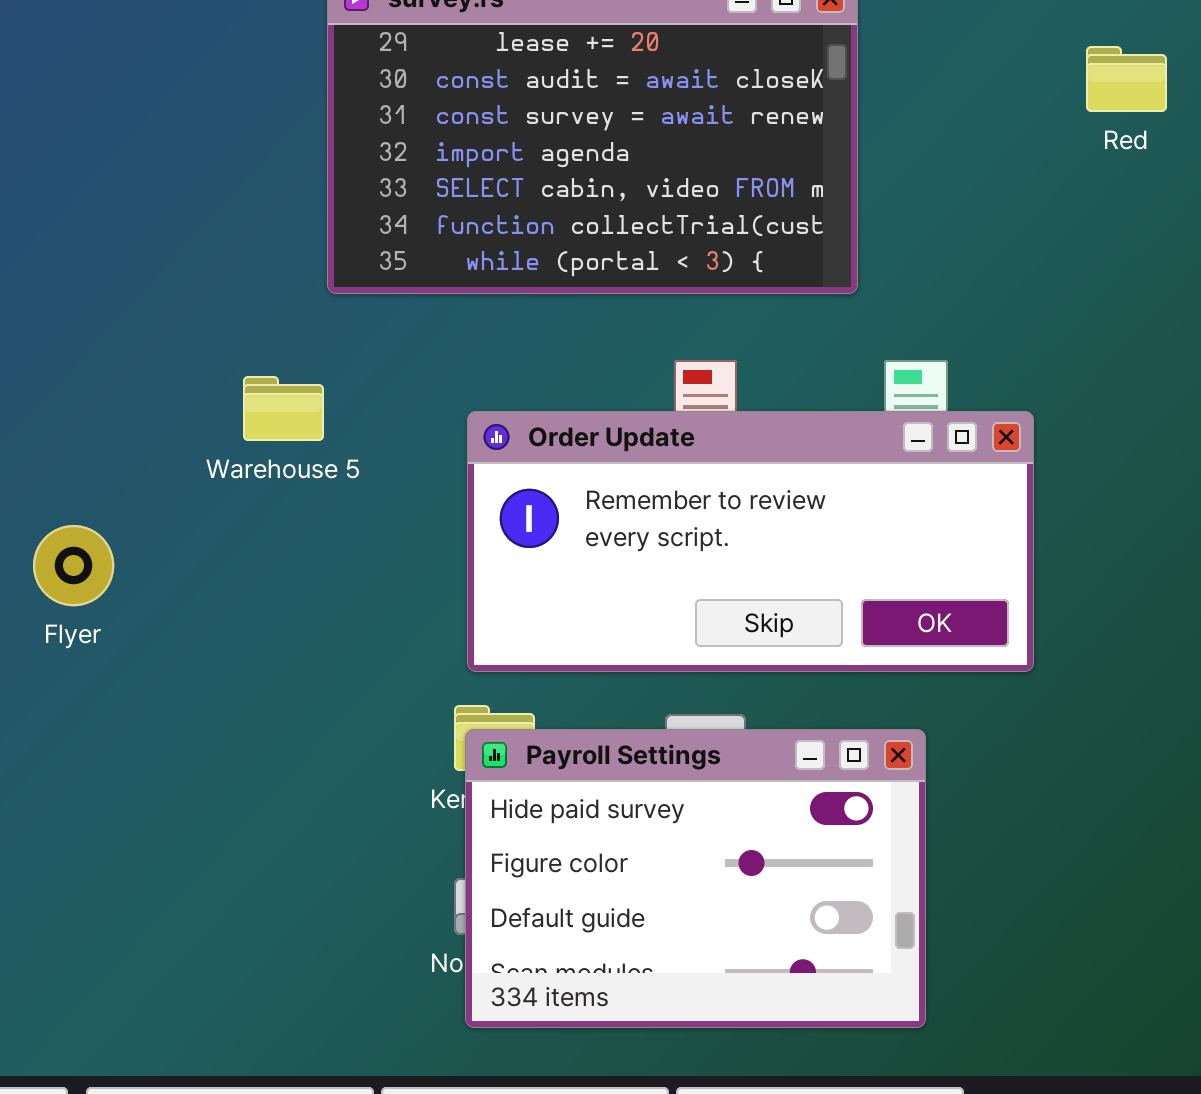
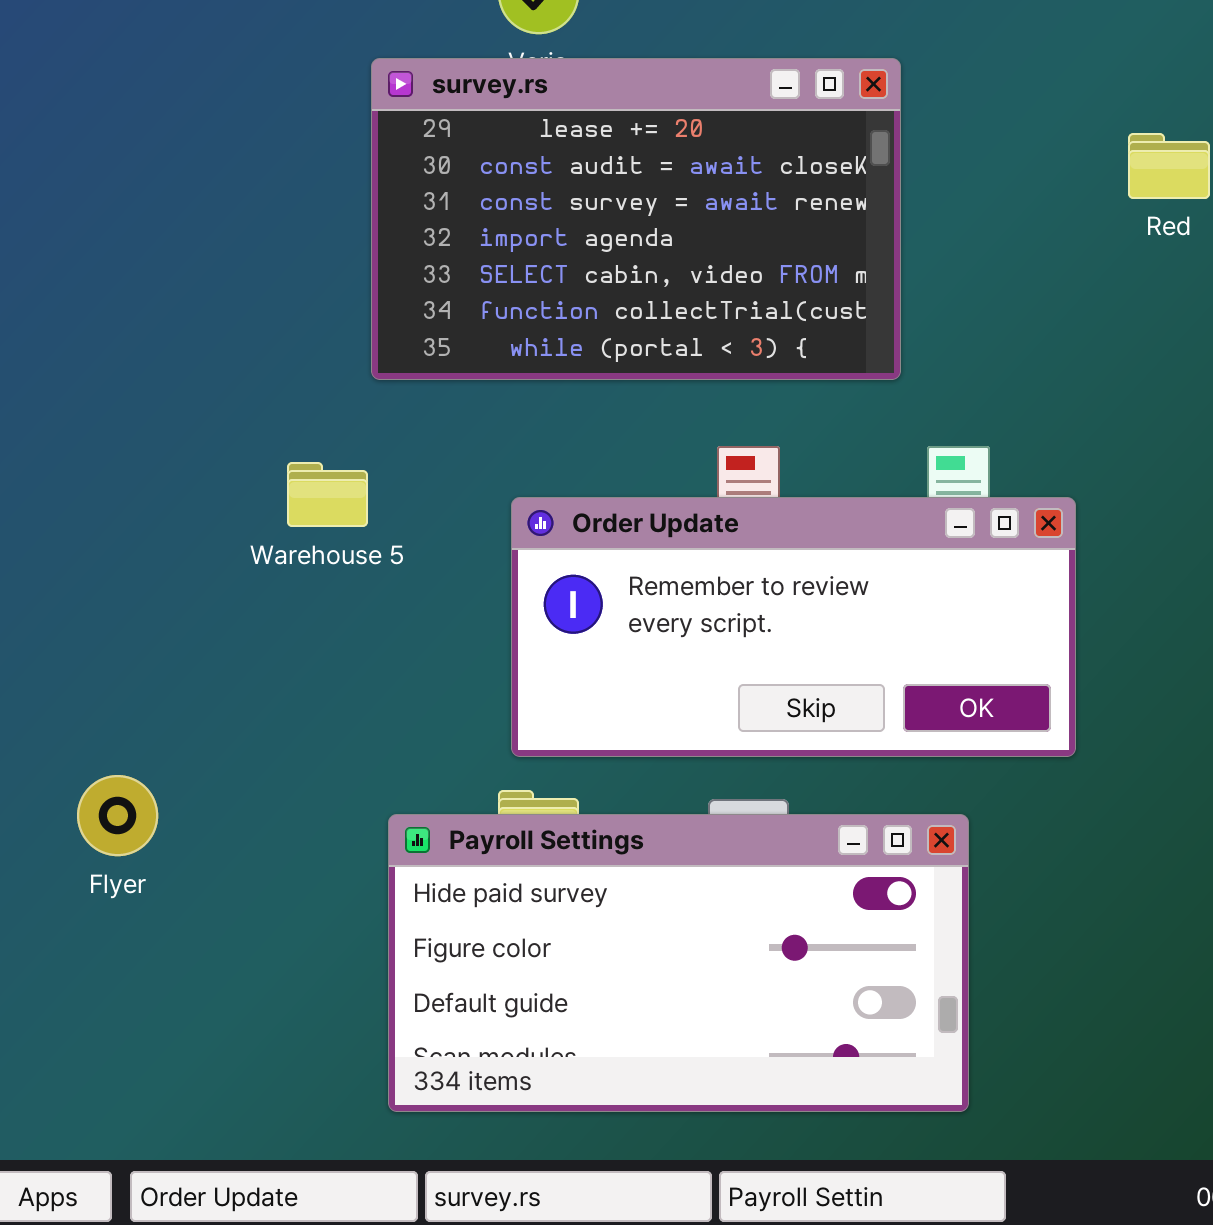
Flyer: [33,525,114,606] -> [77,775,158,856], moved
Payroll Settings: [465,729,926,1028] -> [388,814,969,1112], resized

